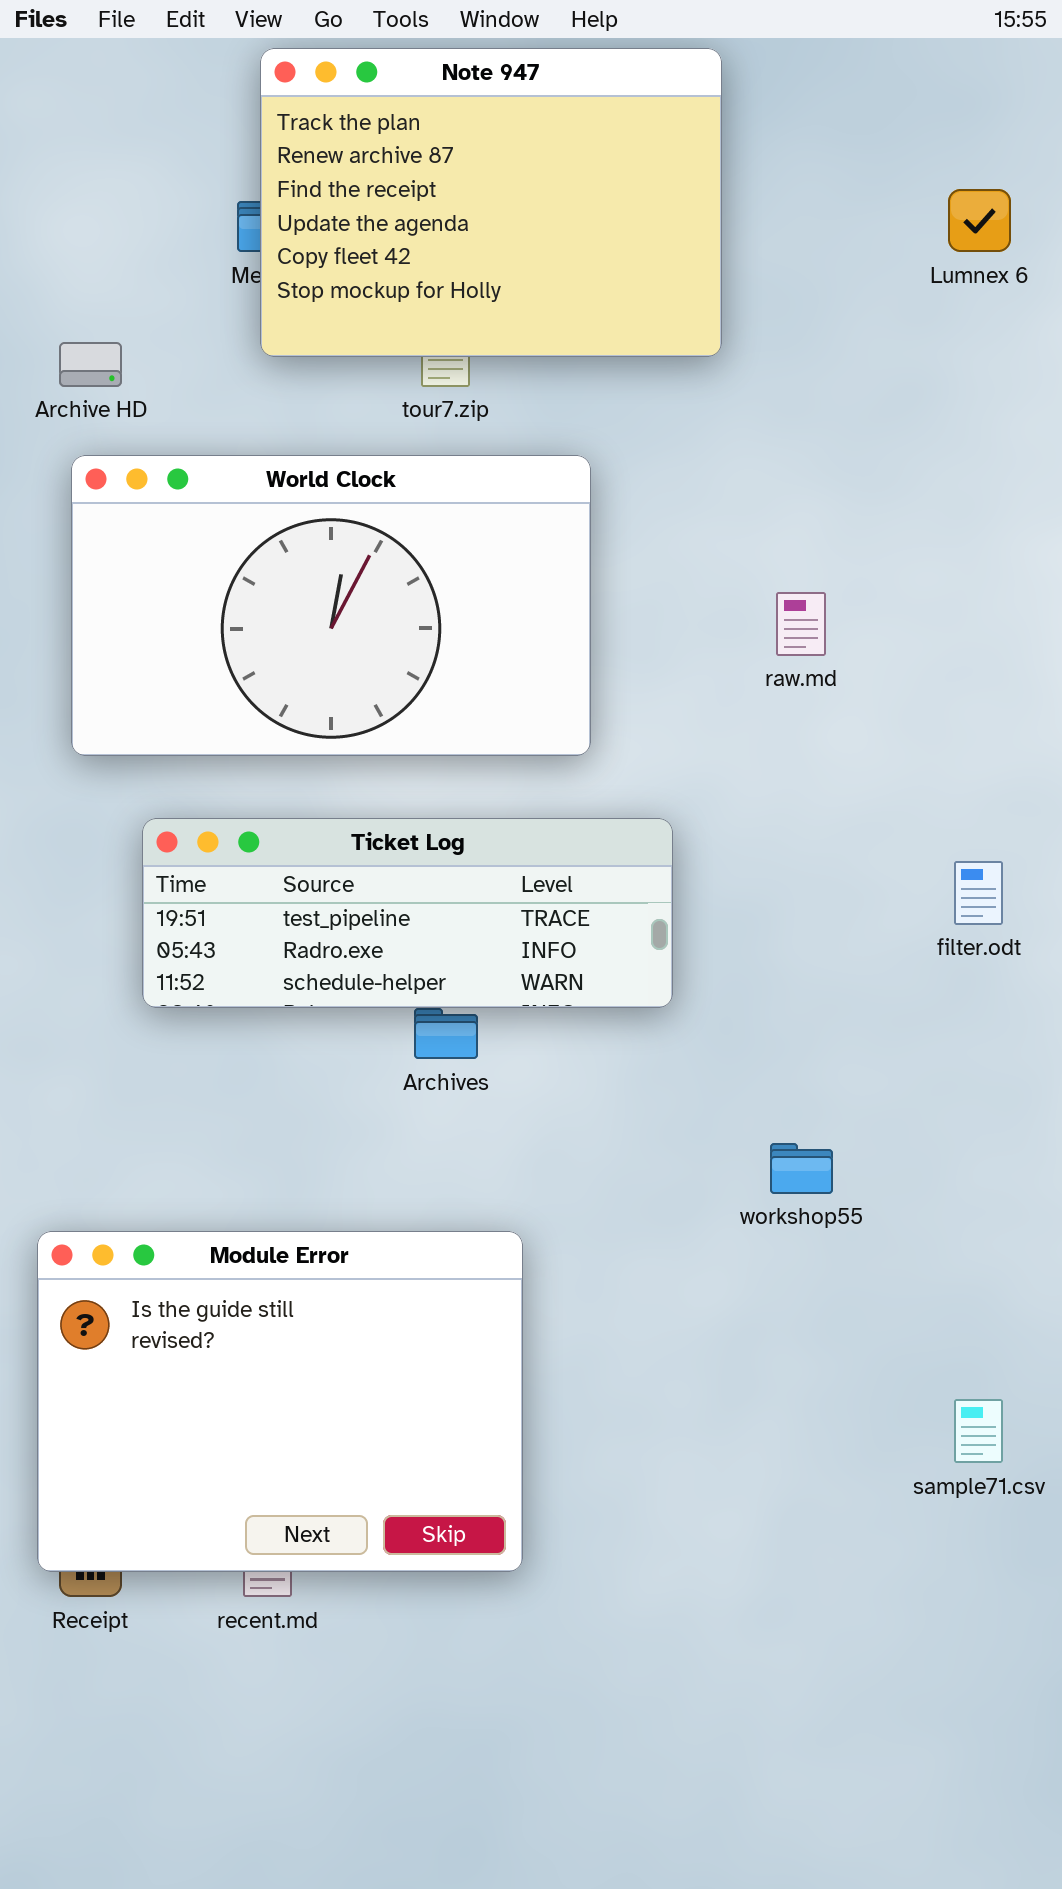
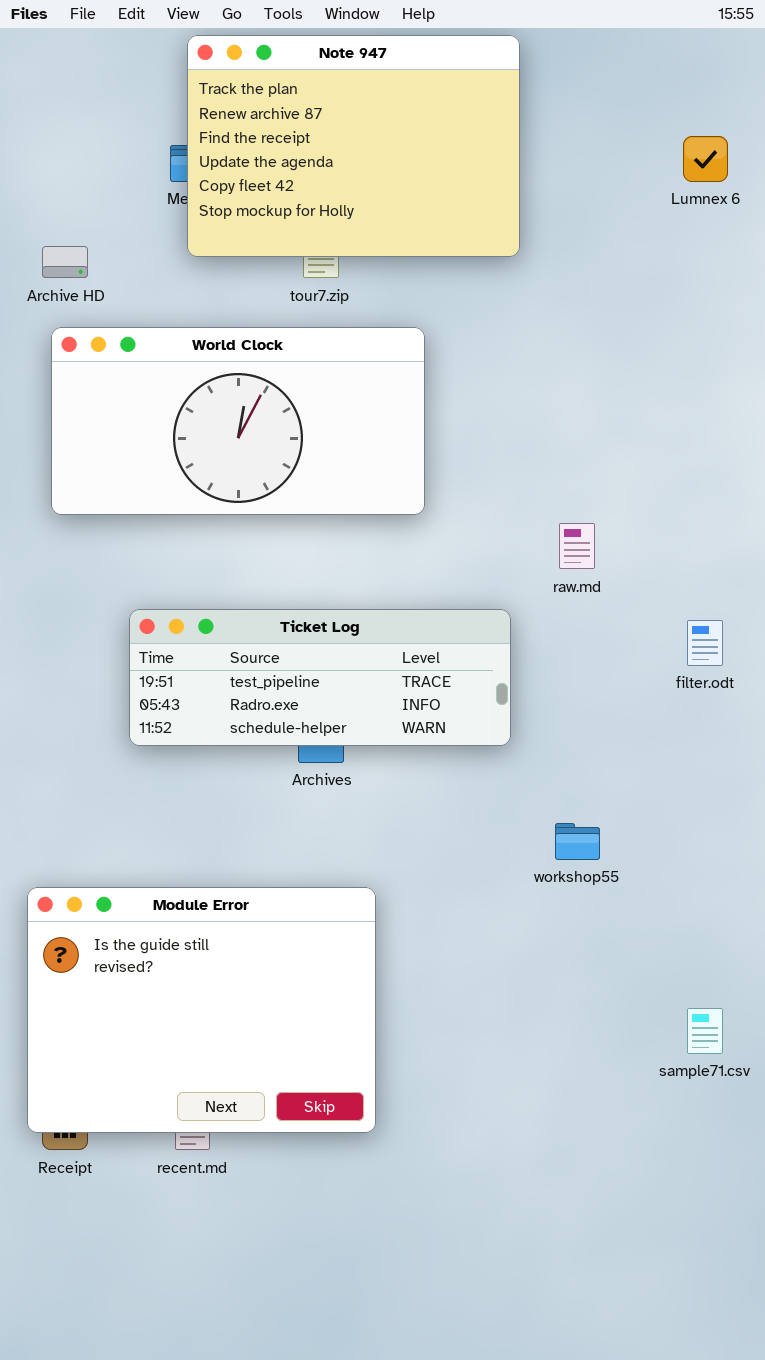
World Clock: [71,455,591,756] -> [51,327,425,515], resized
raw.md: [776,592,826,656] -> [559,523,595,569], moved
Ticket Log: [142,818,673,1008] -> [129,609,511,746], moved

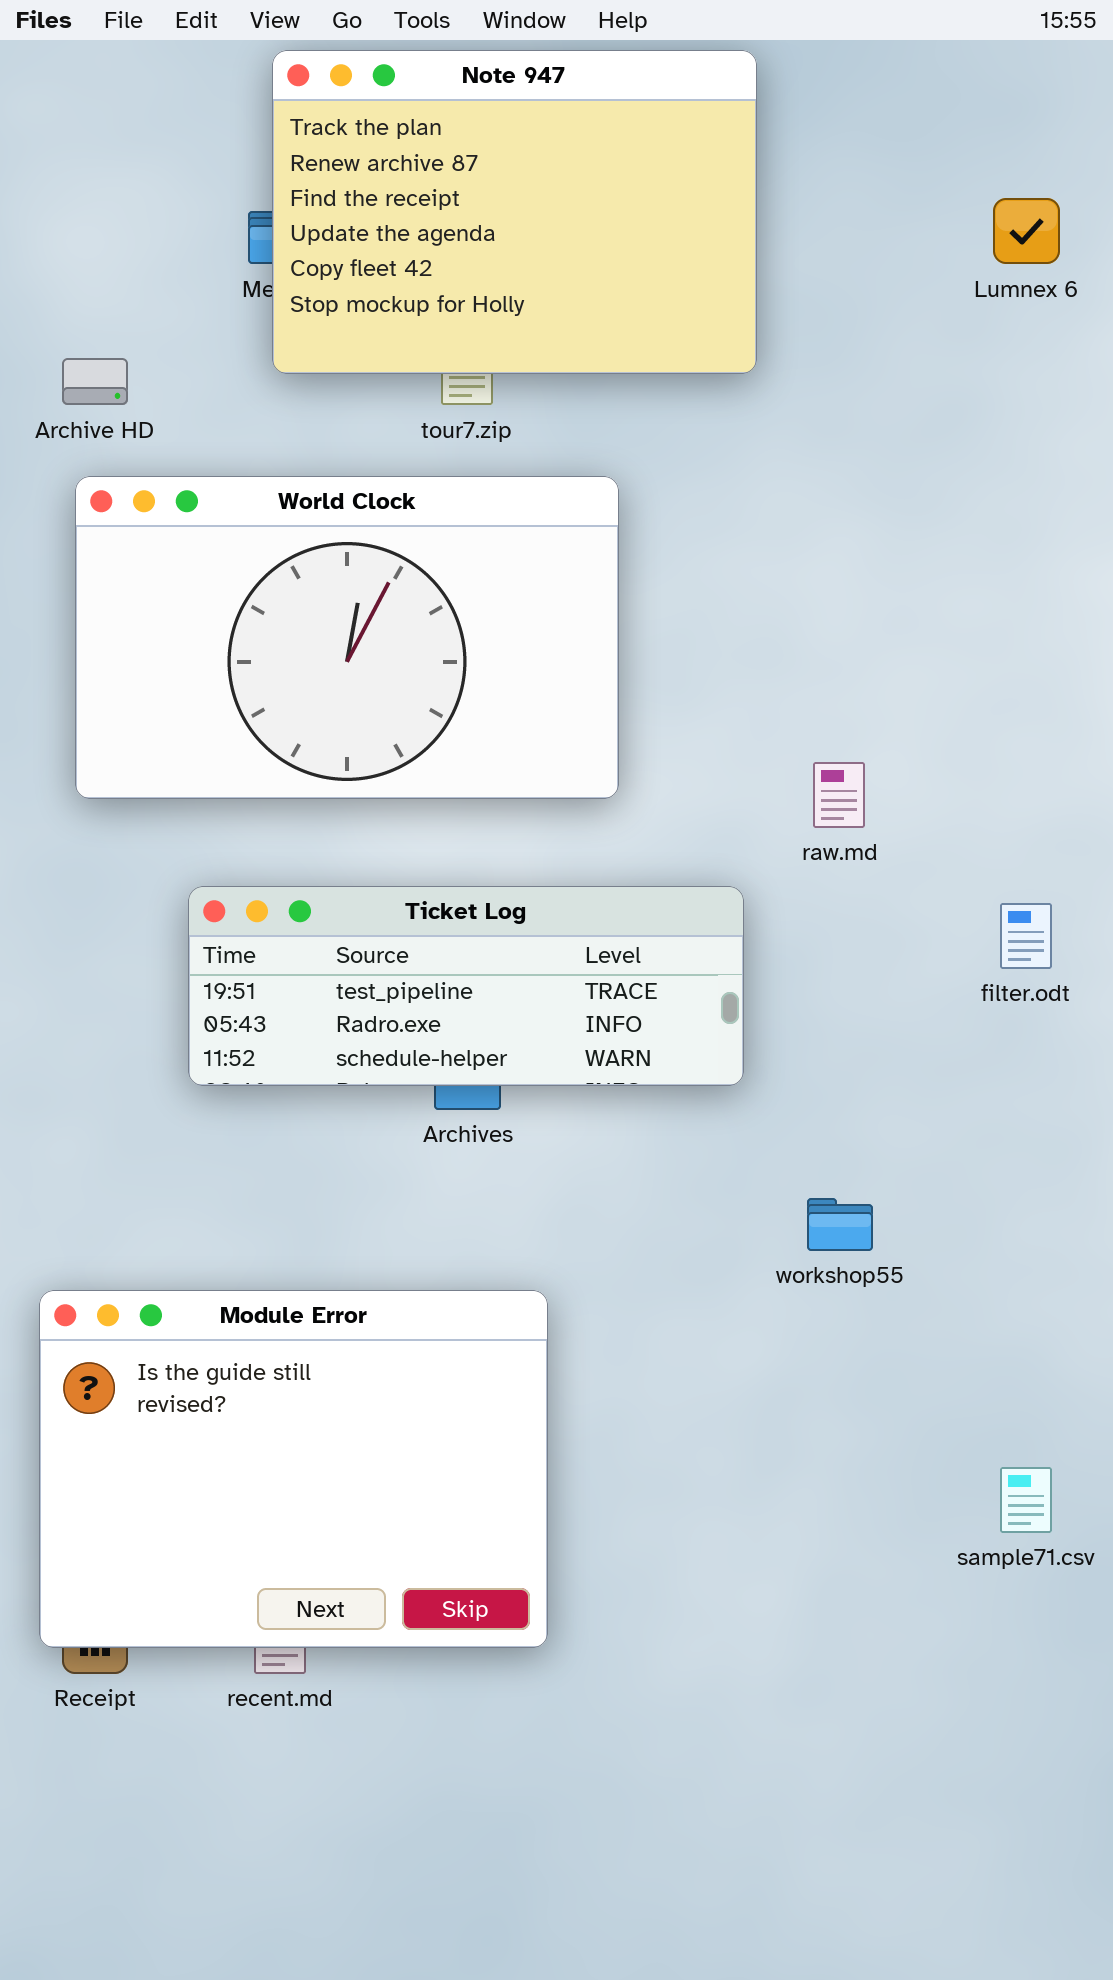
World Clock: [51,327,425,515] -> [75,476,619,799], resized

